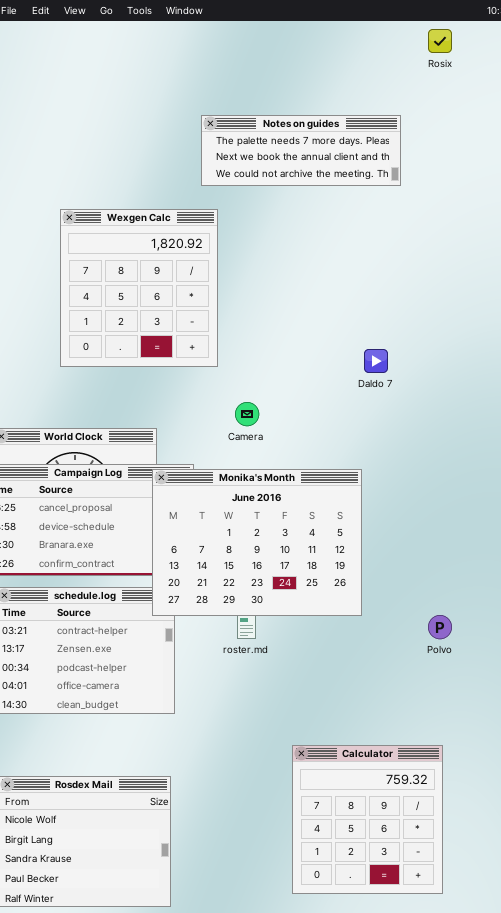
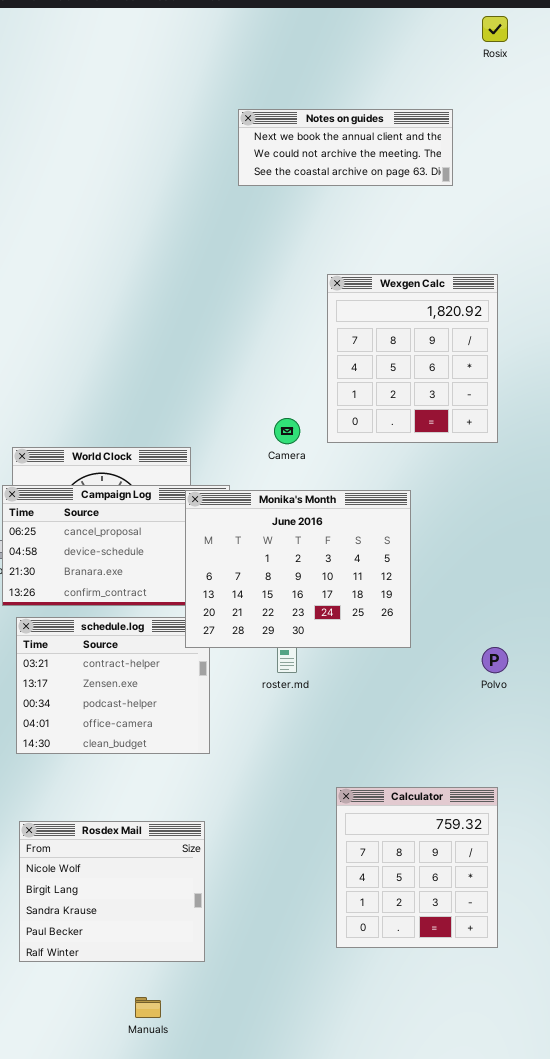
Notes on guides: [201,115,401,186] -> [238,109,453,186], scrolled down 1 row
Wexgen Calc: [60,209,218,367] -> [327,274,498,443], moved

